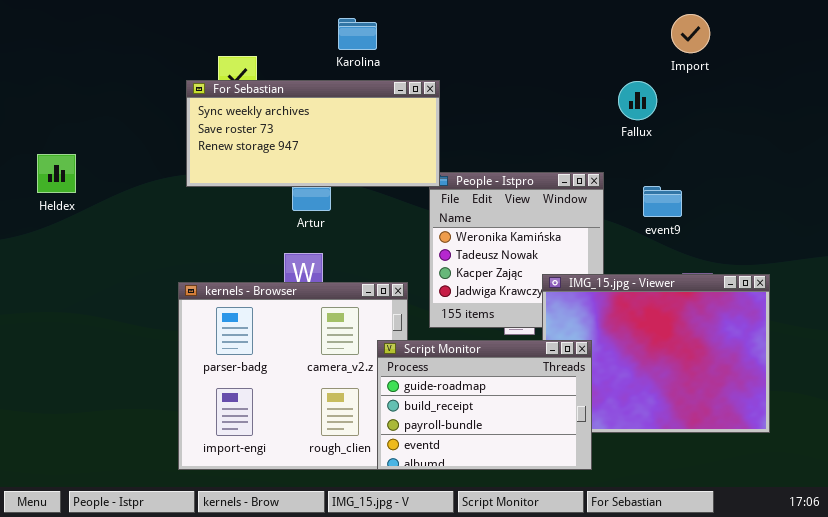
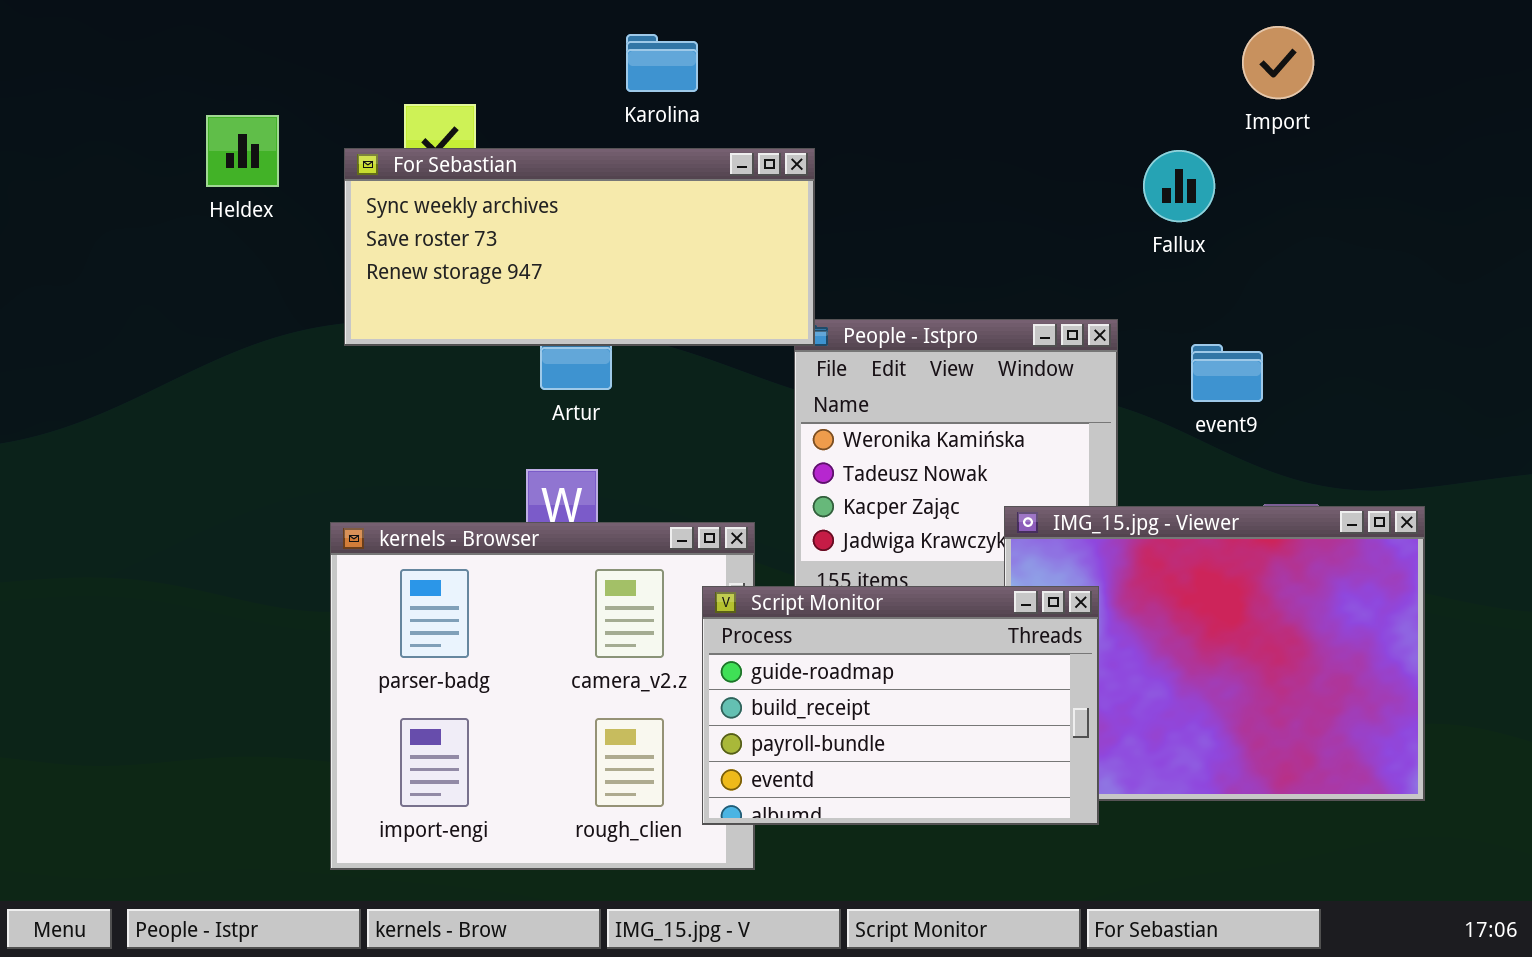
Heldex: [37,154,76,193] -> [206,115,279,187], moved
Script Monitor: [377,340,592,470] -> [702,586,1099,825], moved

